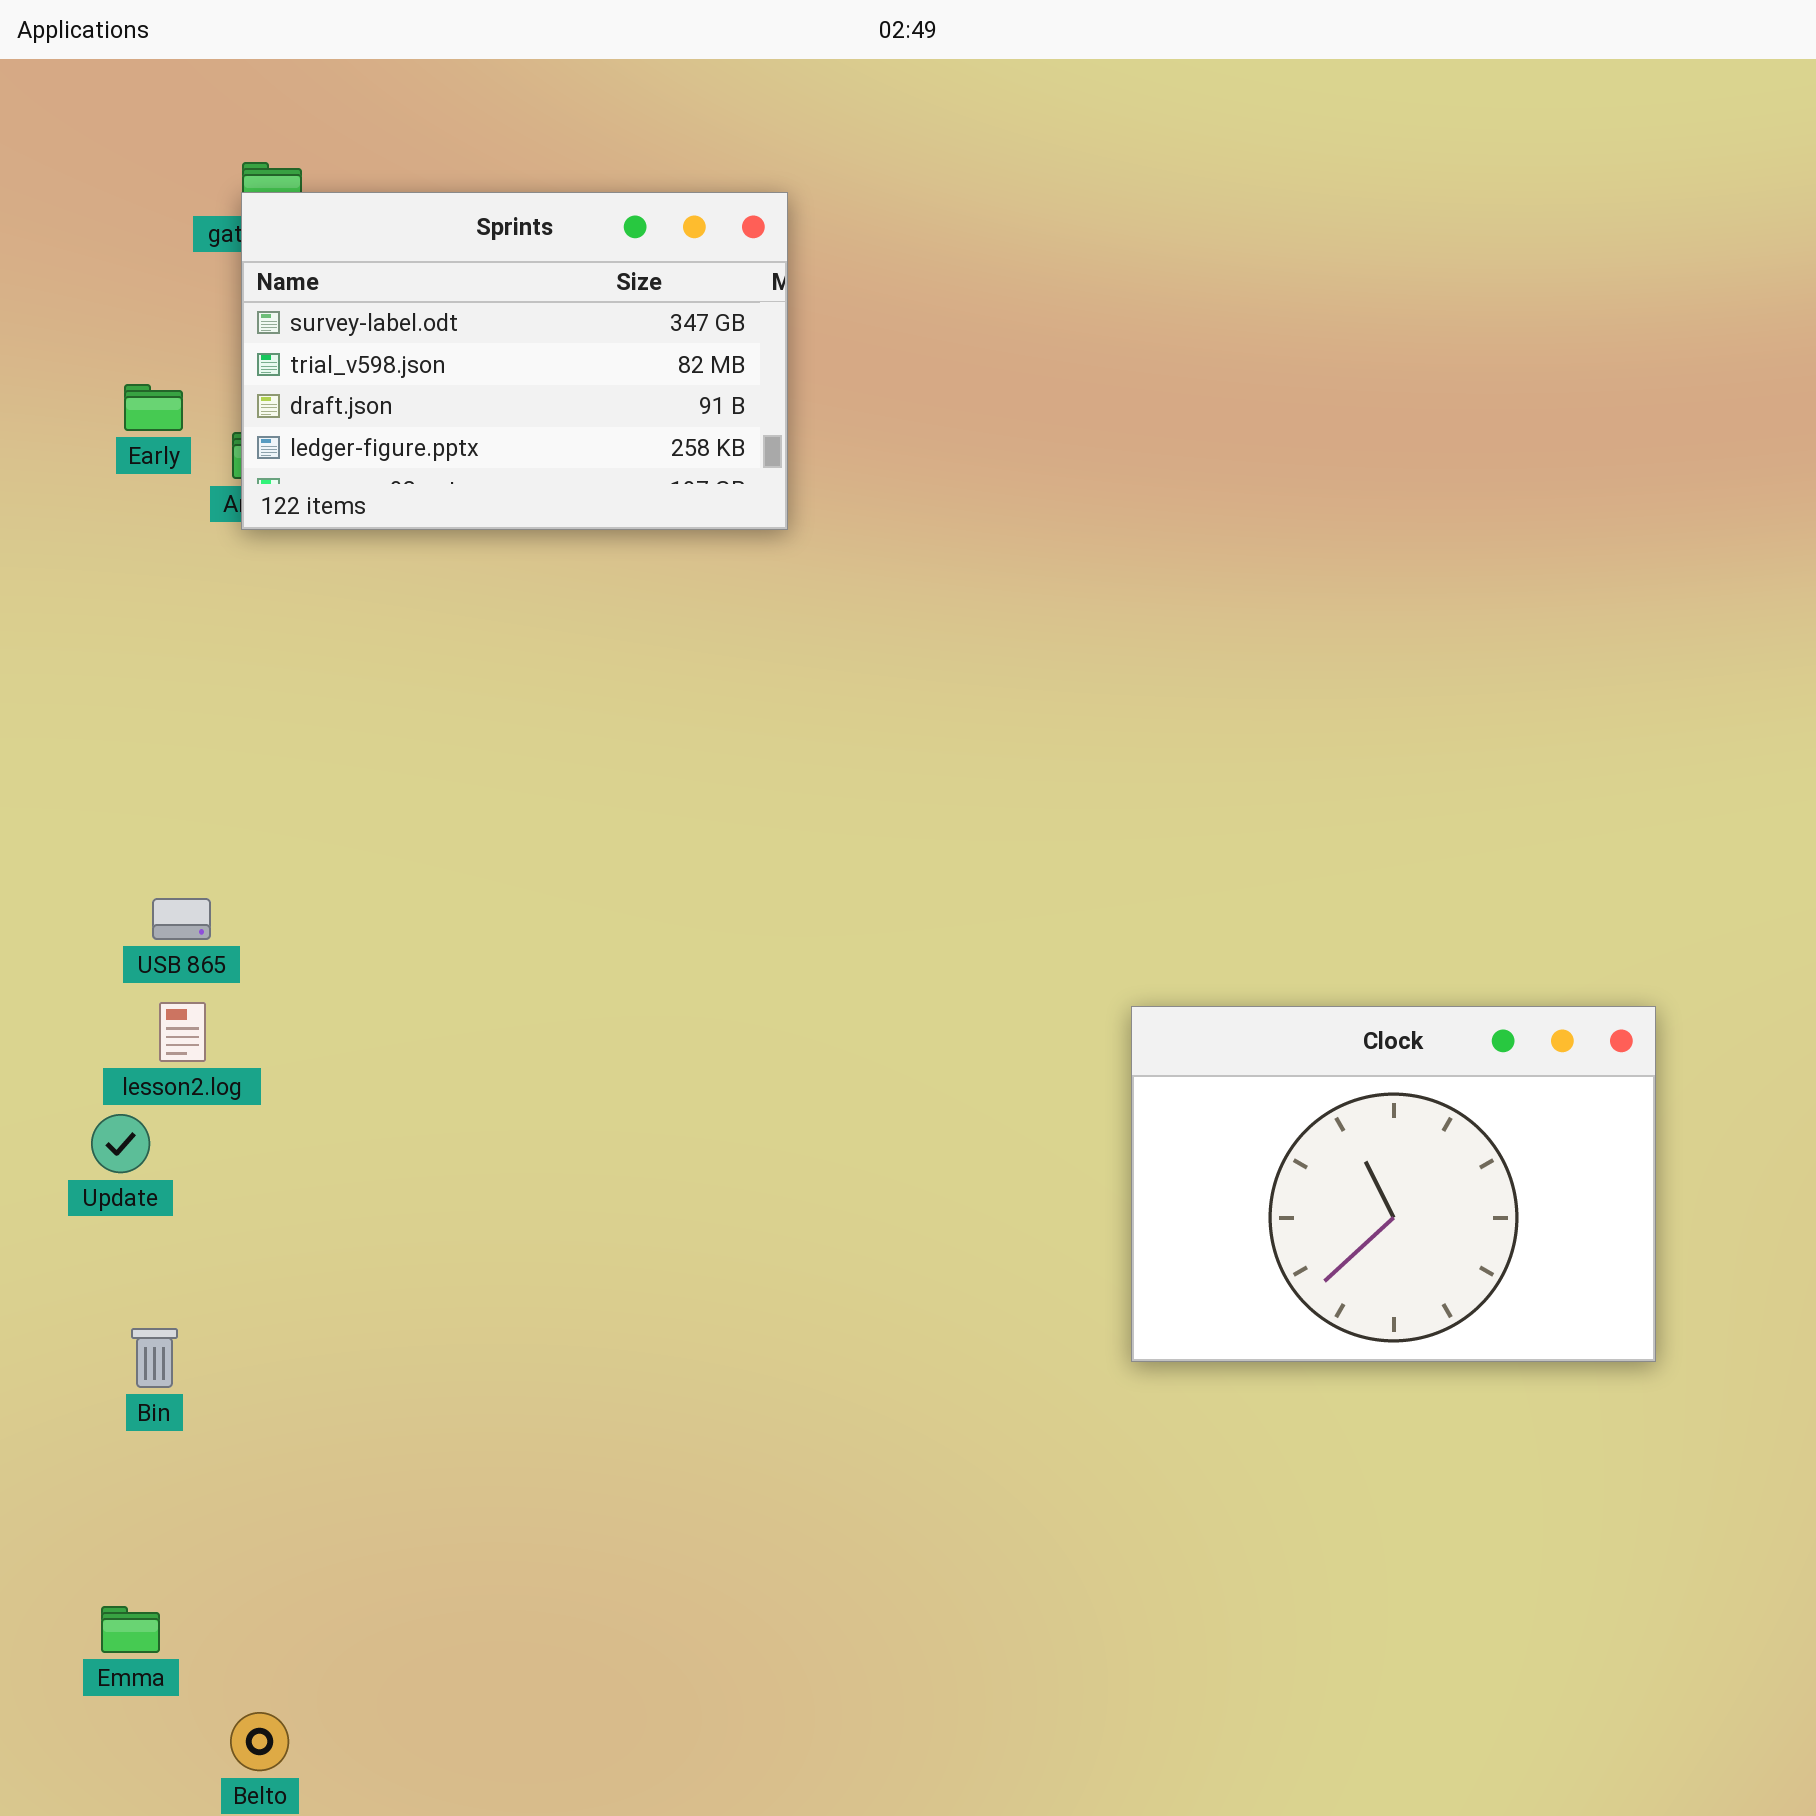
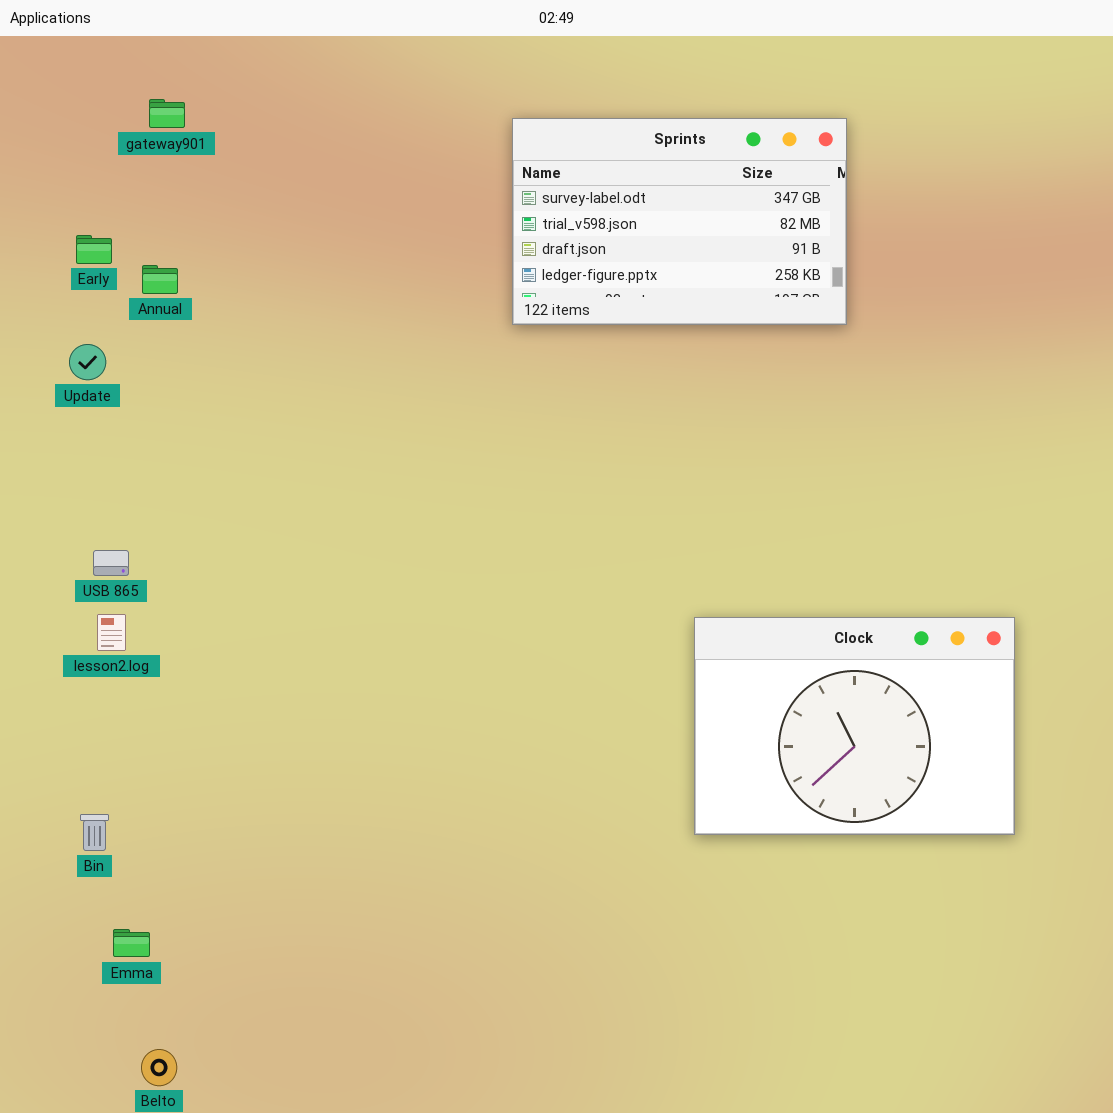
Sprints: [241,192,788,530] -> [512,118,847,325], moved
Update: [91,1114,150,1173] -> [69,344,106,380], moved
Emma: [101,1606,160,1653] -> [113,929,150,957], moved

